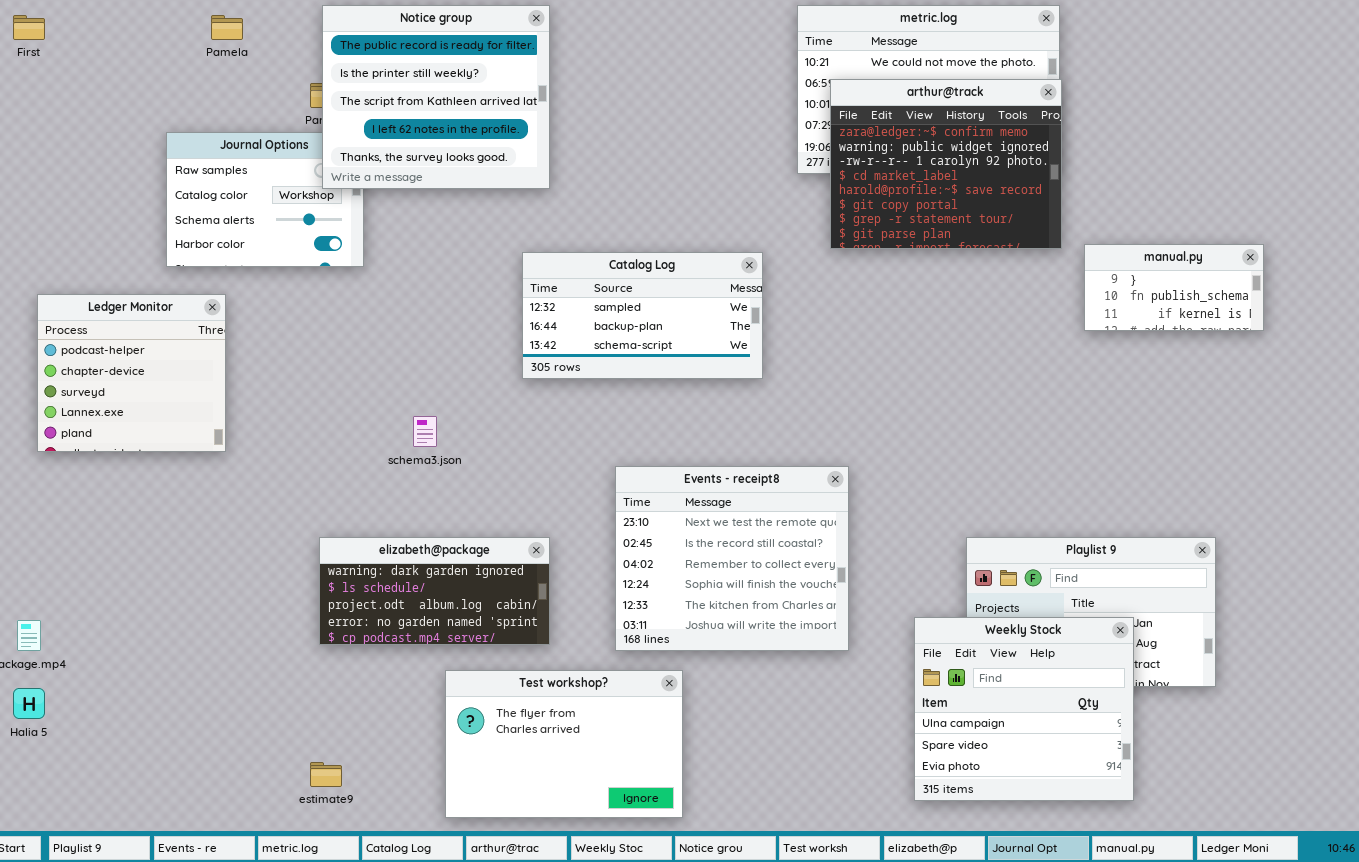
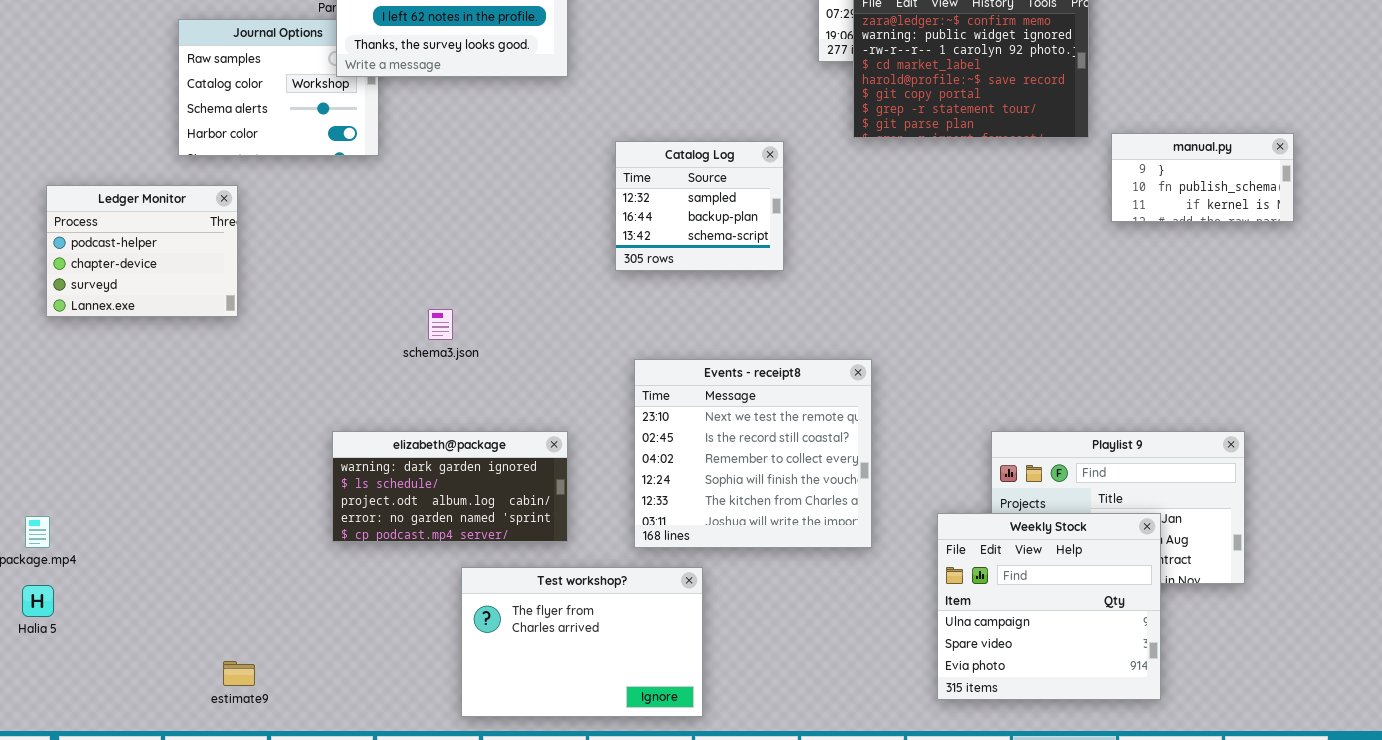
Catalog Log: [522,252,763,379] -> [615,141,784,271], resized
Ledger Monitor: [37,294,226,452] -> [46,185,238,317], resized
estimate9: [310,762,342,787] -> [223,661,255,686], moved

